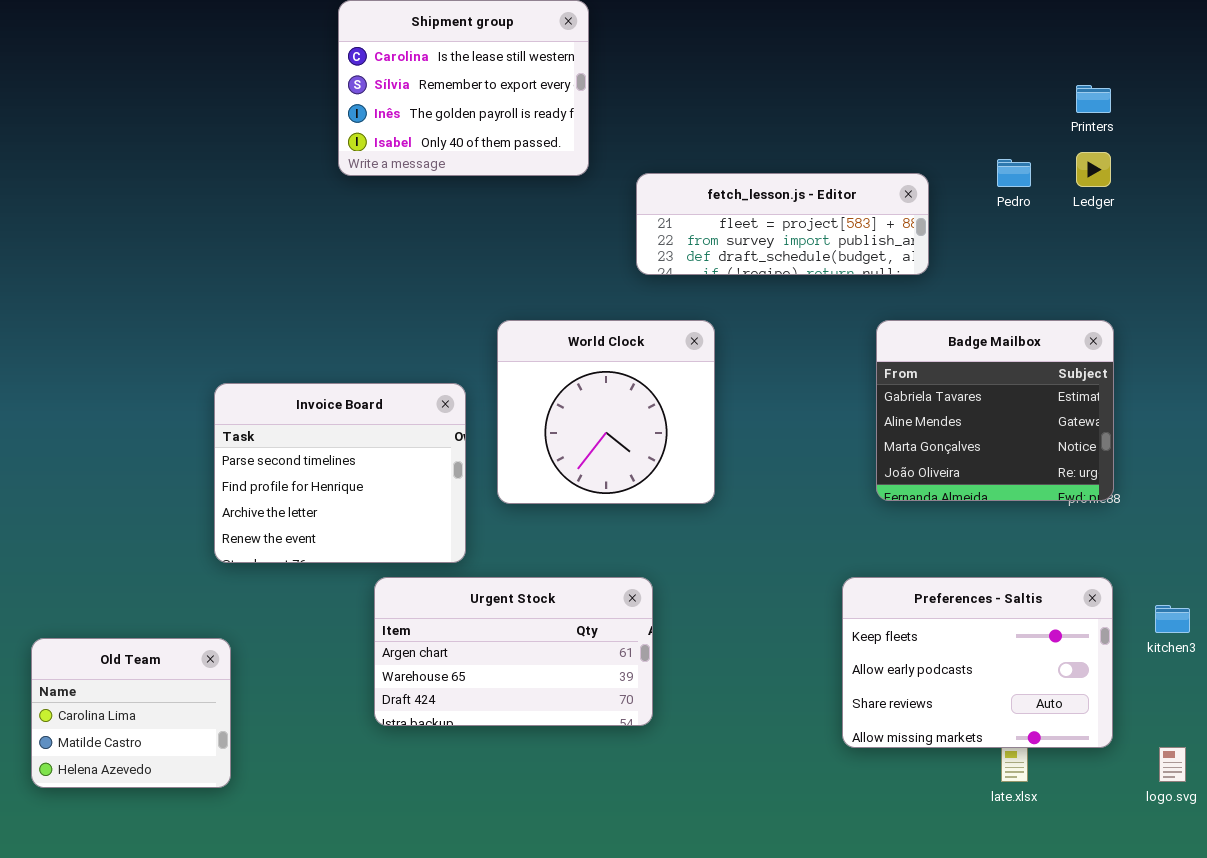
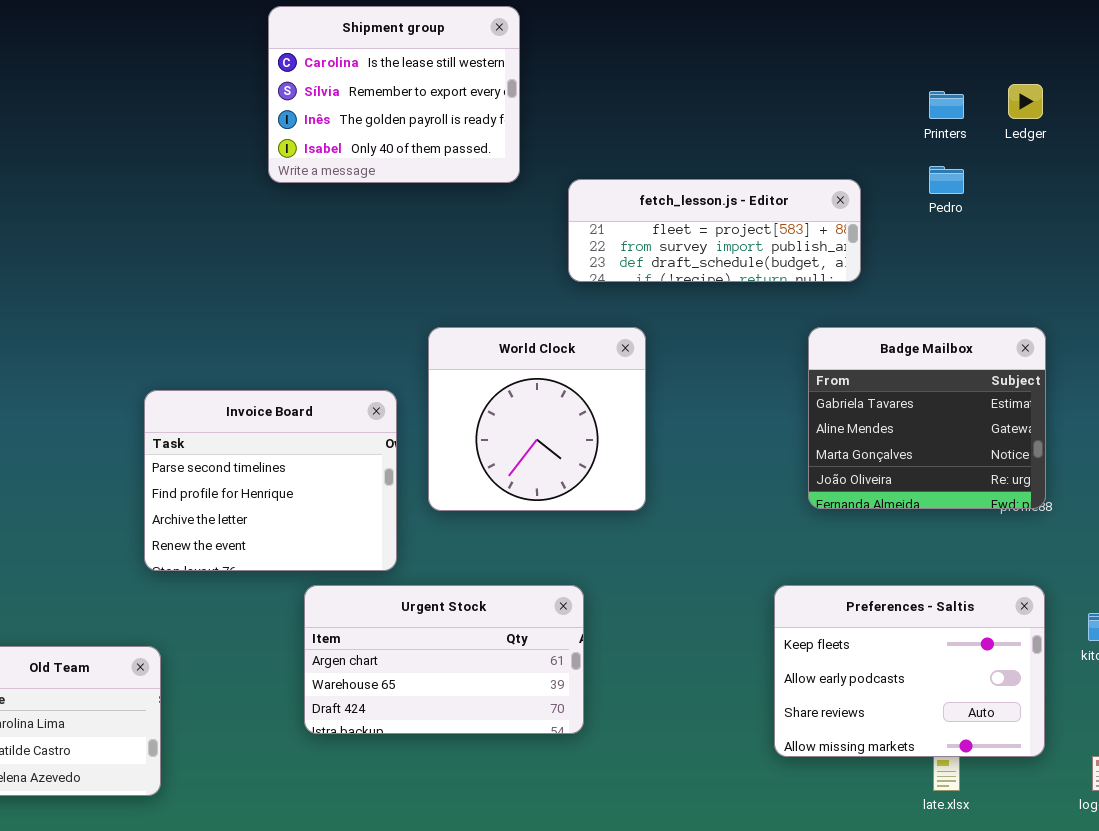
Printers: [1076,85,1111,113] -> [929,91,964,119], moved
Ledger: [1076,152,1111,187] -> [1008,84,1043,119], moved

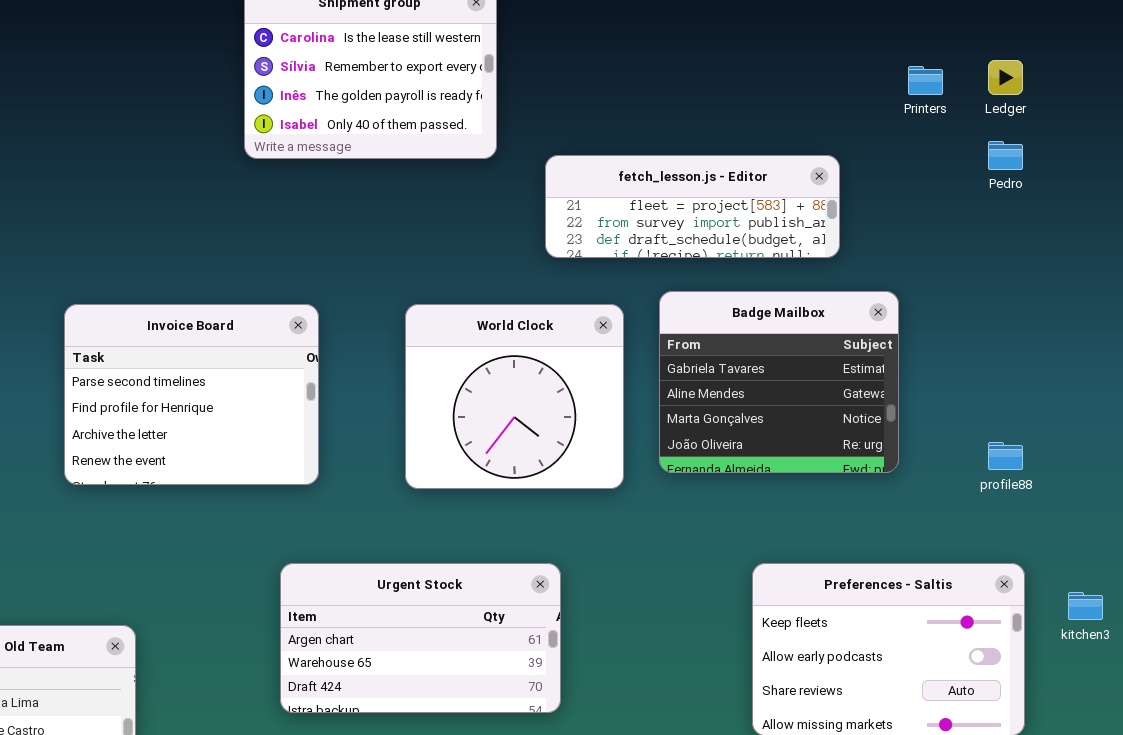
Pedro: [929,166,964,194] -> [988,141,1023,170], moved
Badge Mailbox: [808,327,1046,509] -> [659,291,899,473], moved
Invoice Board: [144,390,397,571] -> [64,304,319,485], moved

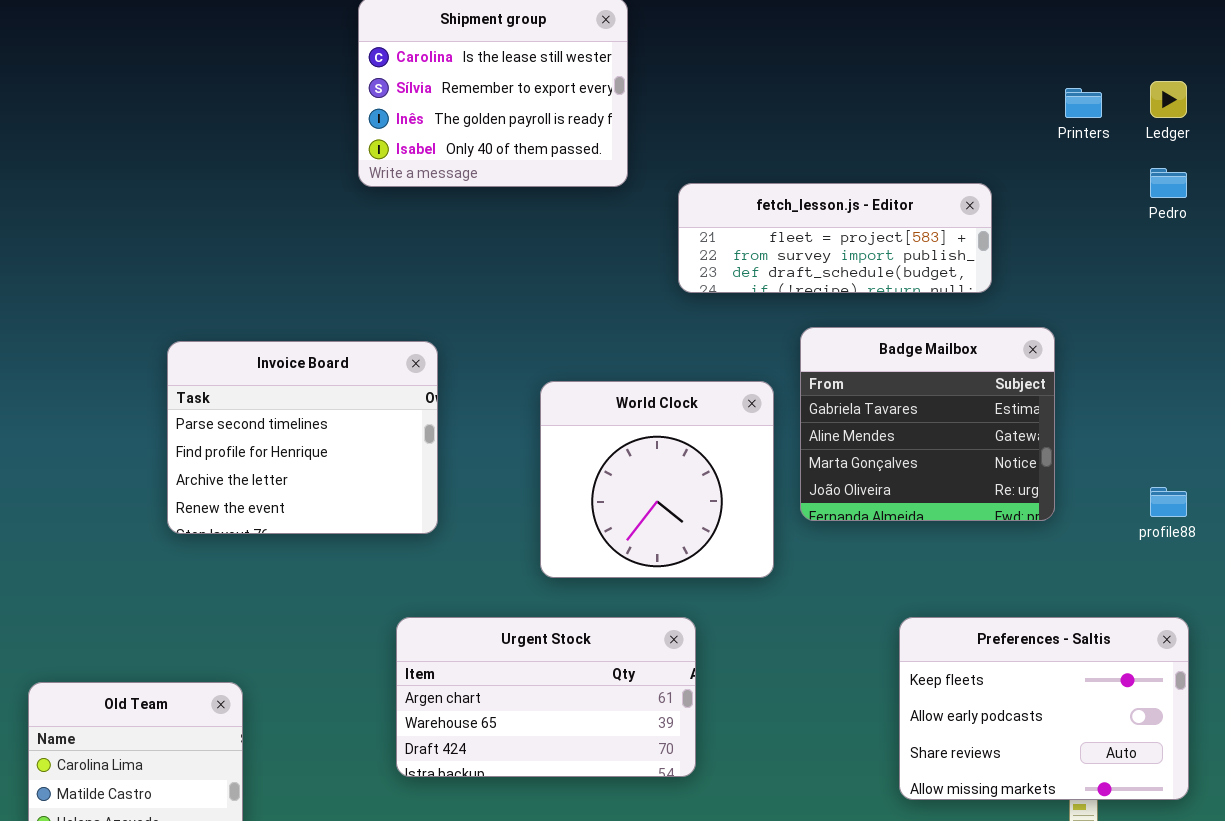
World Clock: [405,304,624,489] -> [540,381,774,578], moved

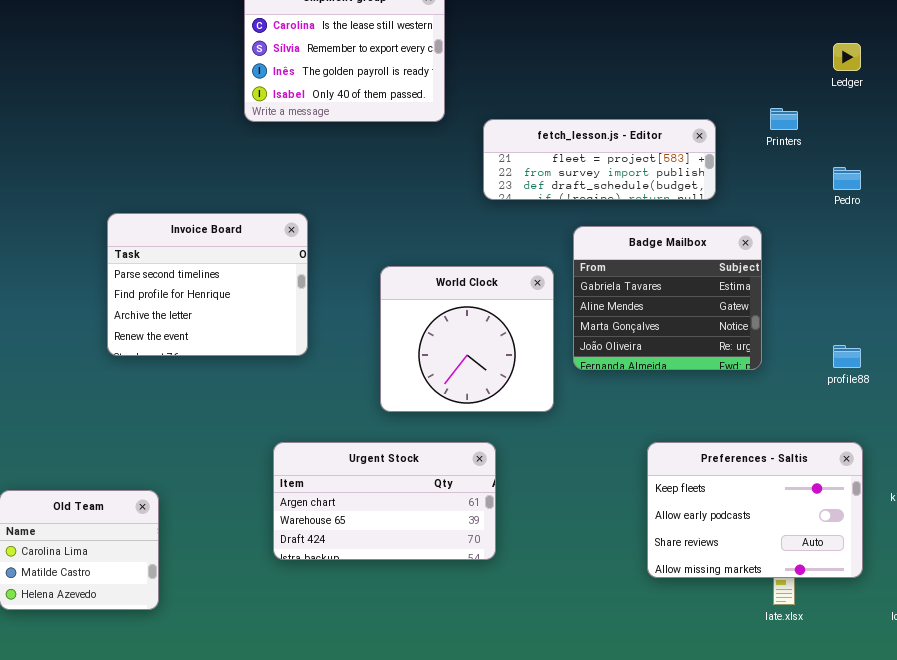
Printers: [1065,88,1102,118] -> [770,108,798,130], moved
Pedro: [1150,168,1187,198] -> [833,167,861,190], moved
Invoice Board: [167,341,438,534] -> [107,213,308,356], moved

